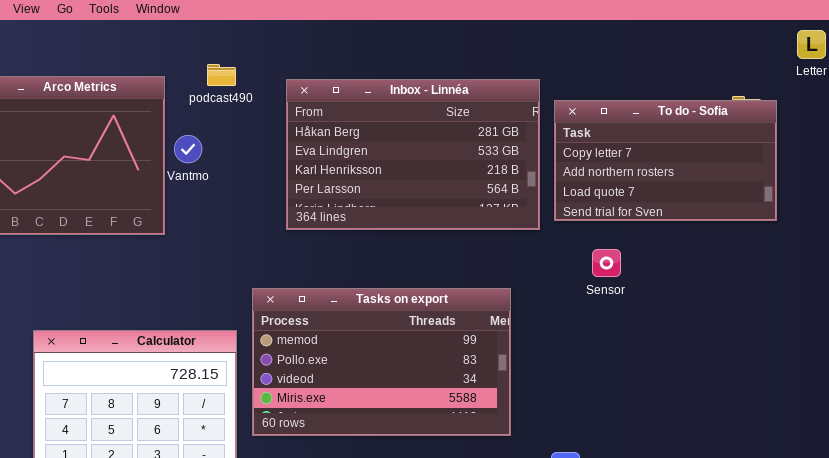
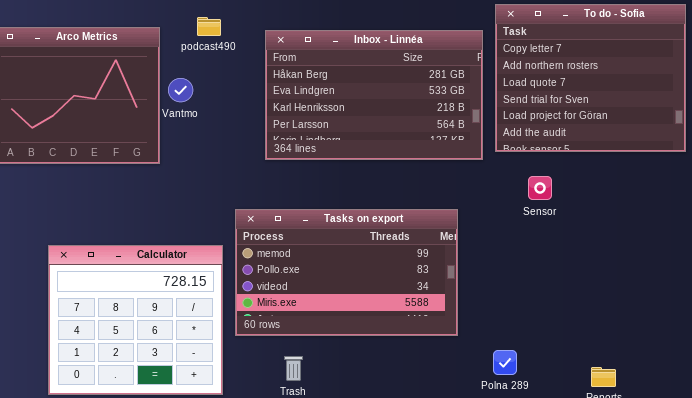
To do - Sofia: [554,100,777,221] -> [495,4,686,152], resized

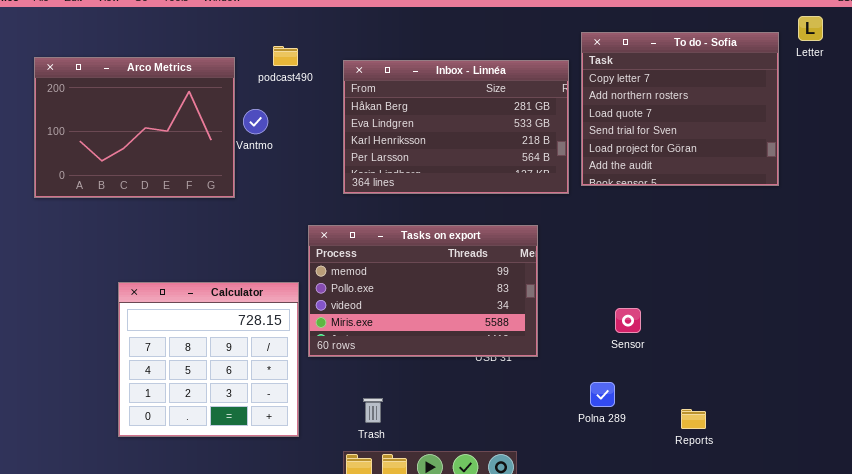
Sensor: [528,176,552,200] -> [615,308,641,333], moved
Tasks on export: [235,209,458,336] -> [308,225,538,357], moved
Polna 289: [493,350,517,375] -> [590,382,615,407], moved

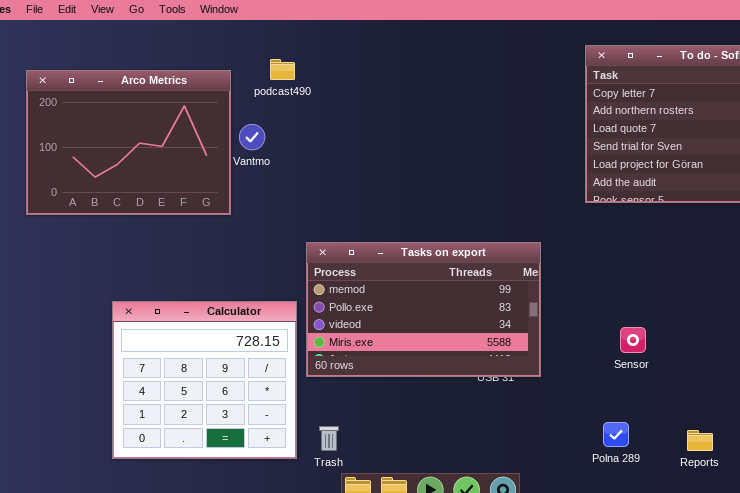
Inbox - Linnéa: [343,60,569,194] -> none, closed
Polna 289: [590,382,615,407] -> [603,422,629,447], moved
Trash: [363,398,383,423] -> [319,426,339,451], moved

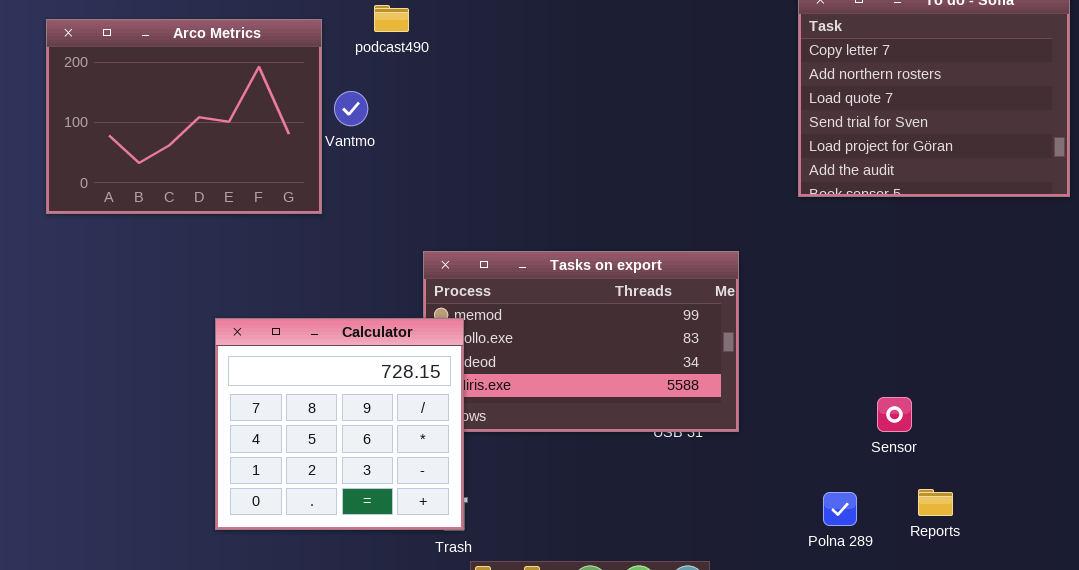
Calculator: [112,301,297,459] -> [215,318,464,530], moved
Sensor: [620,327,646,353] -> [877,397,912,432], moved
Reports: [687,430,713,451] -> [918,489,953,516], moved

